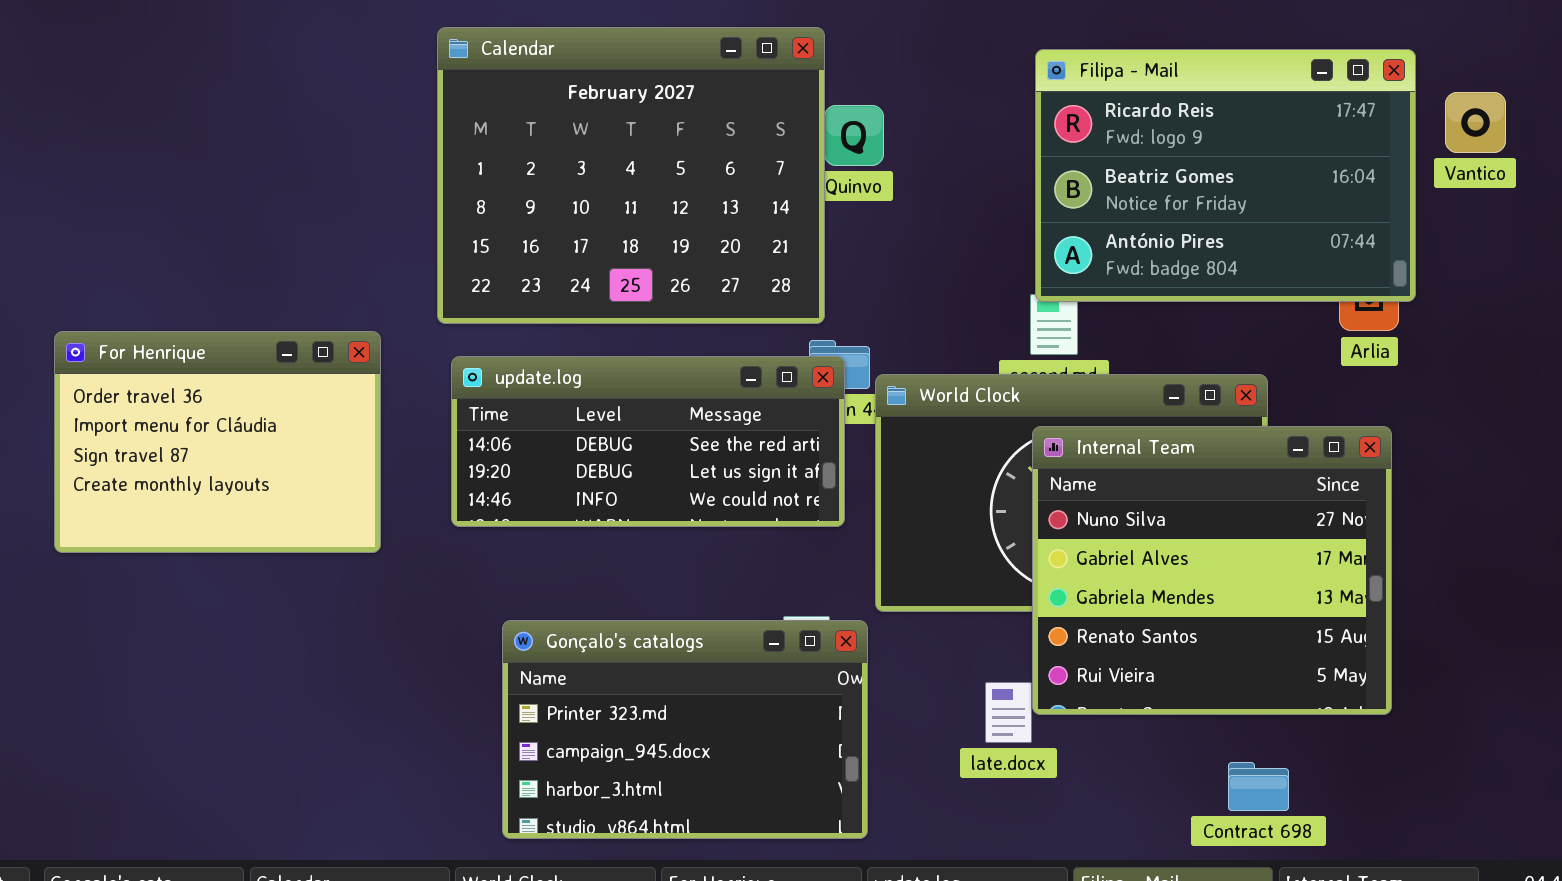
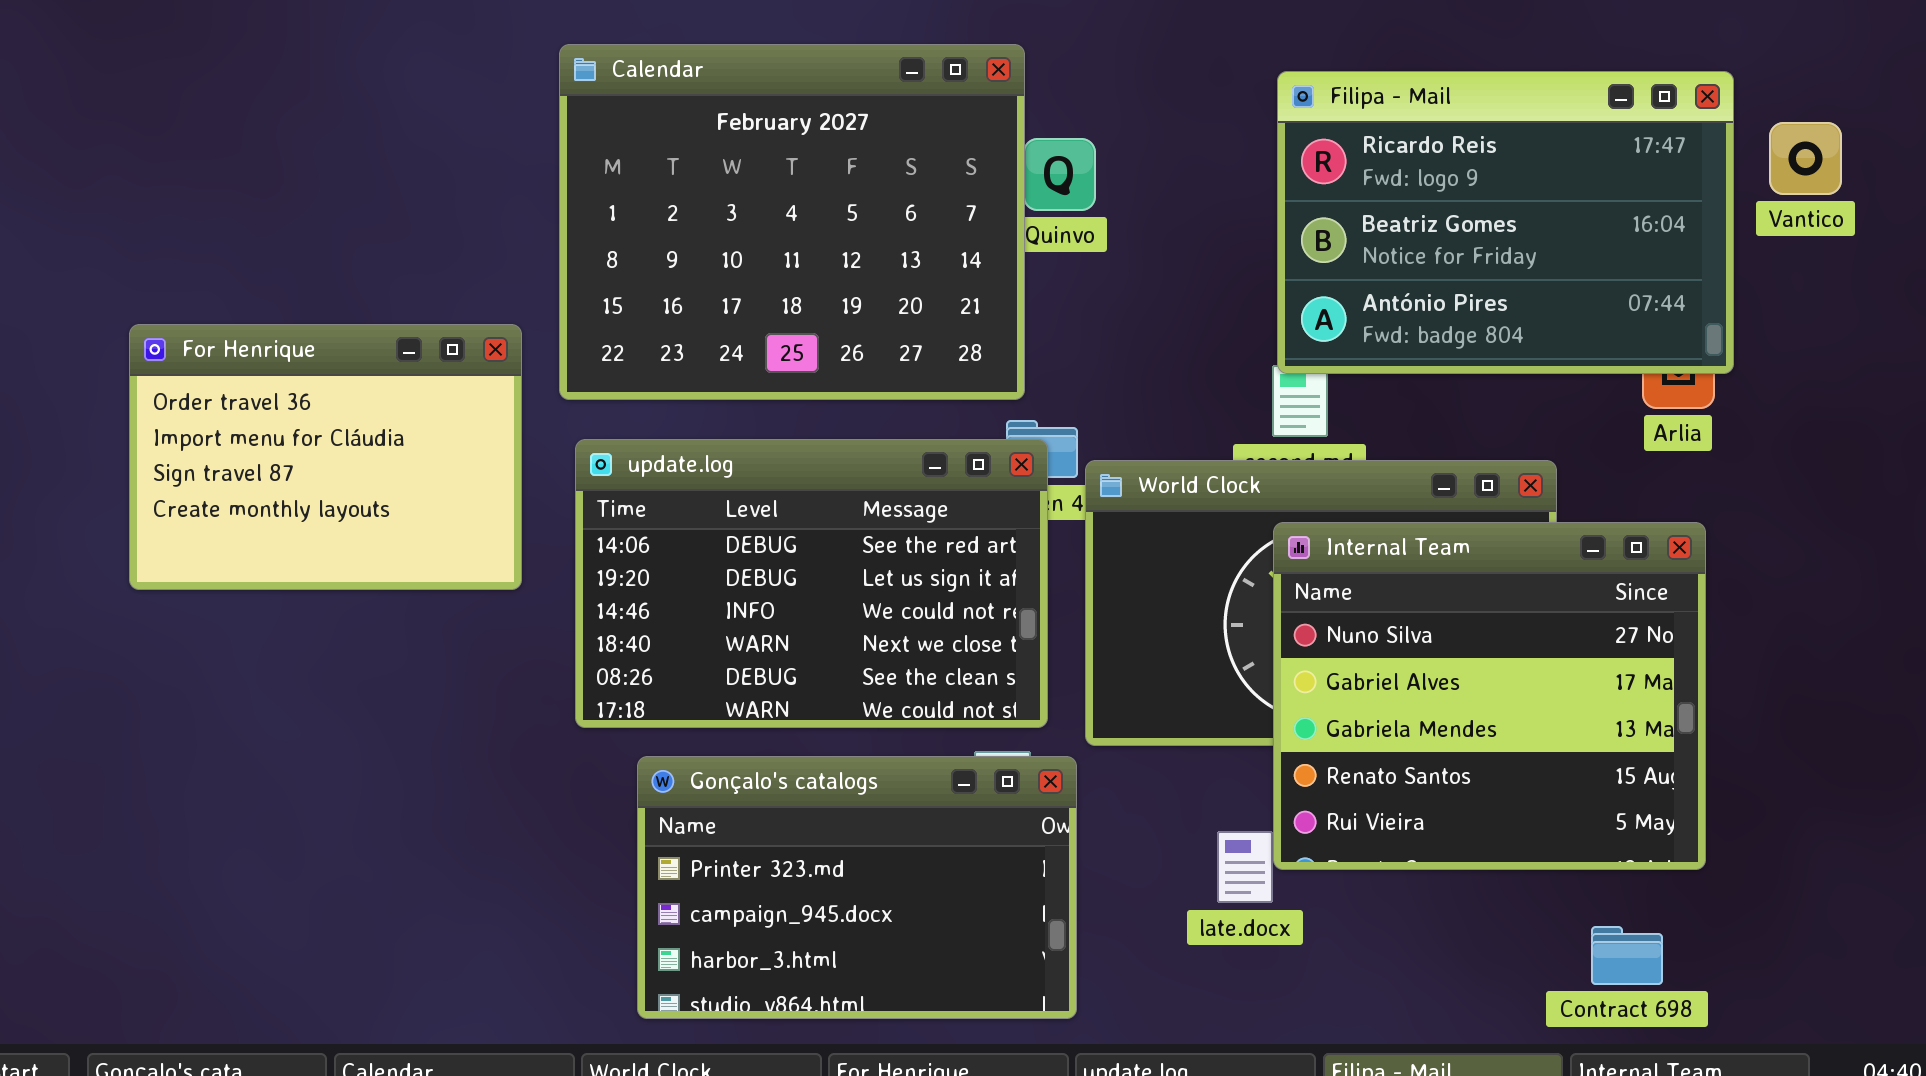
For Henrique: [54,331,381,553] -> [129,324,522,590], moved
update.log: [451,356,845,527] -> [575,439,1048,728], resized
Contract 698: [1228,762,1289,811] -> [1591,926,1663,985], moved

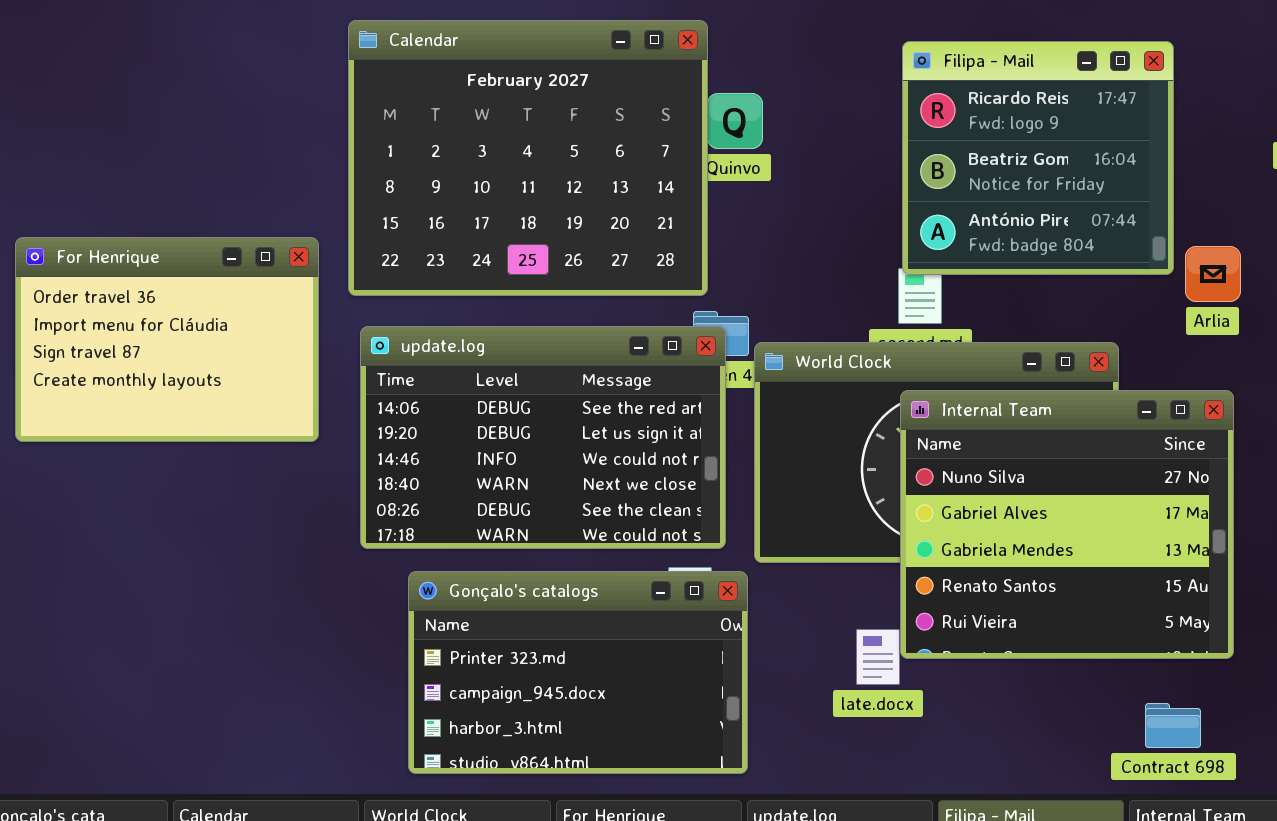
Filipa - Mail: [1277,71,1734,374] -> [902,41,1174,275], resized

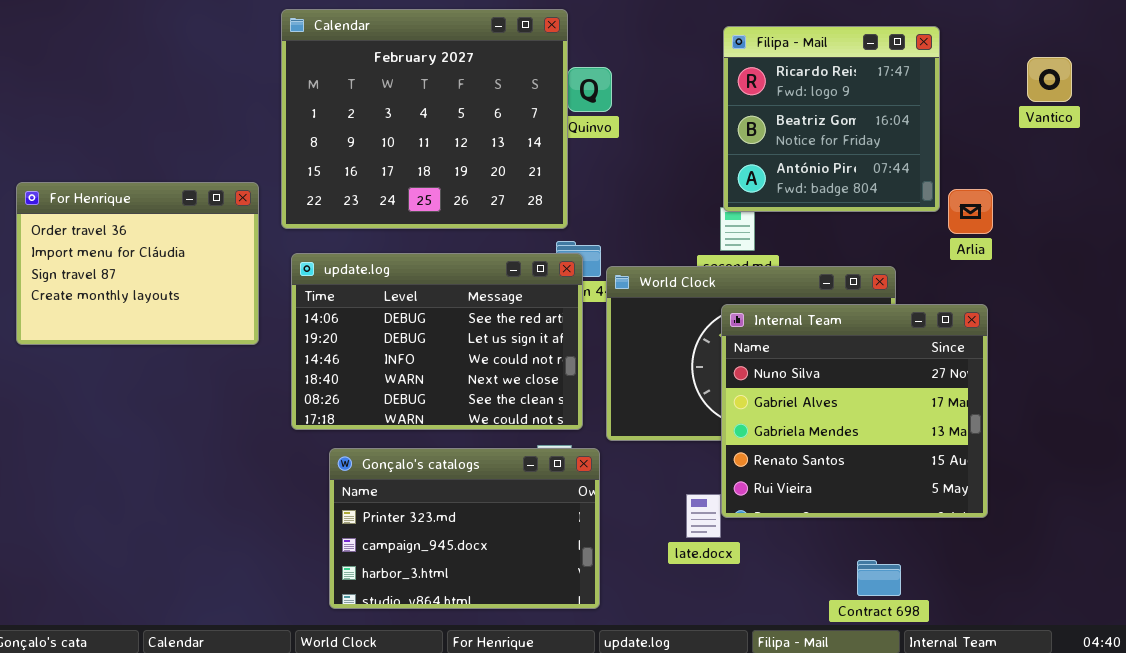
Contract 698: [1145,703,1201,748] -> [857,560,901,596], moved

